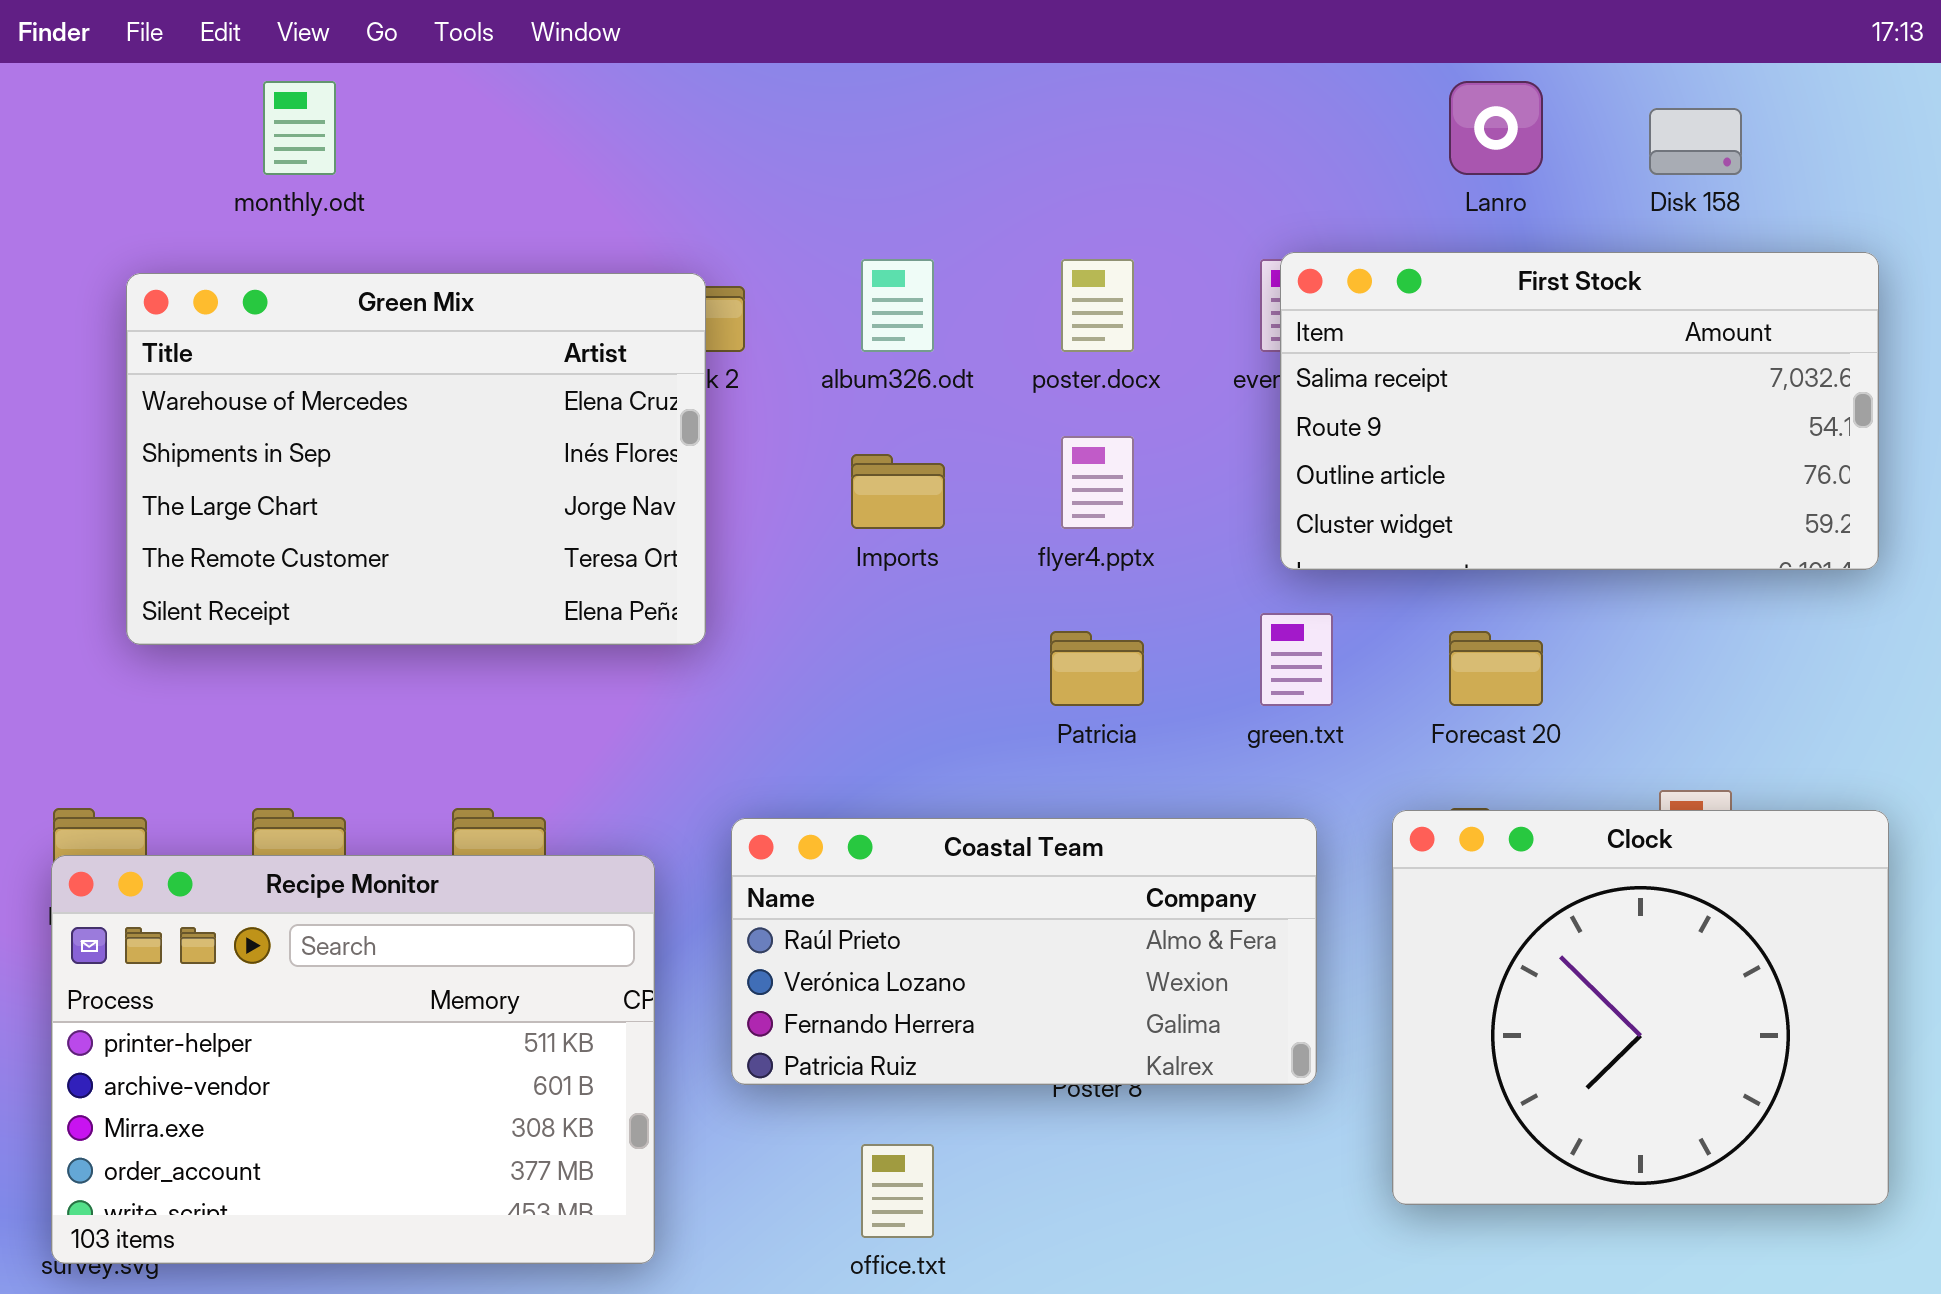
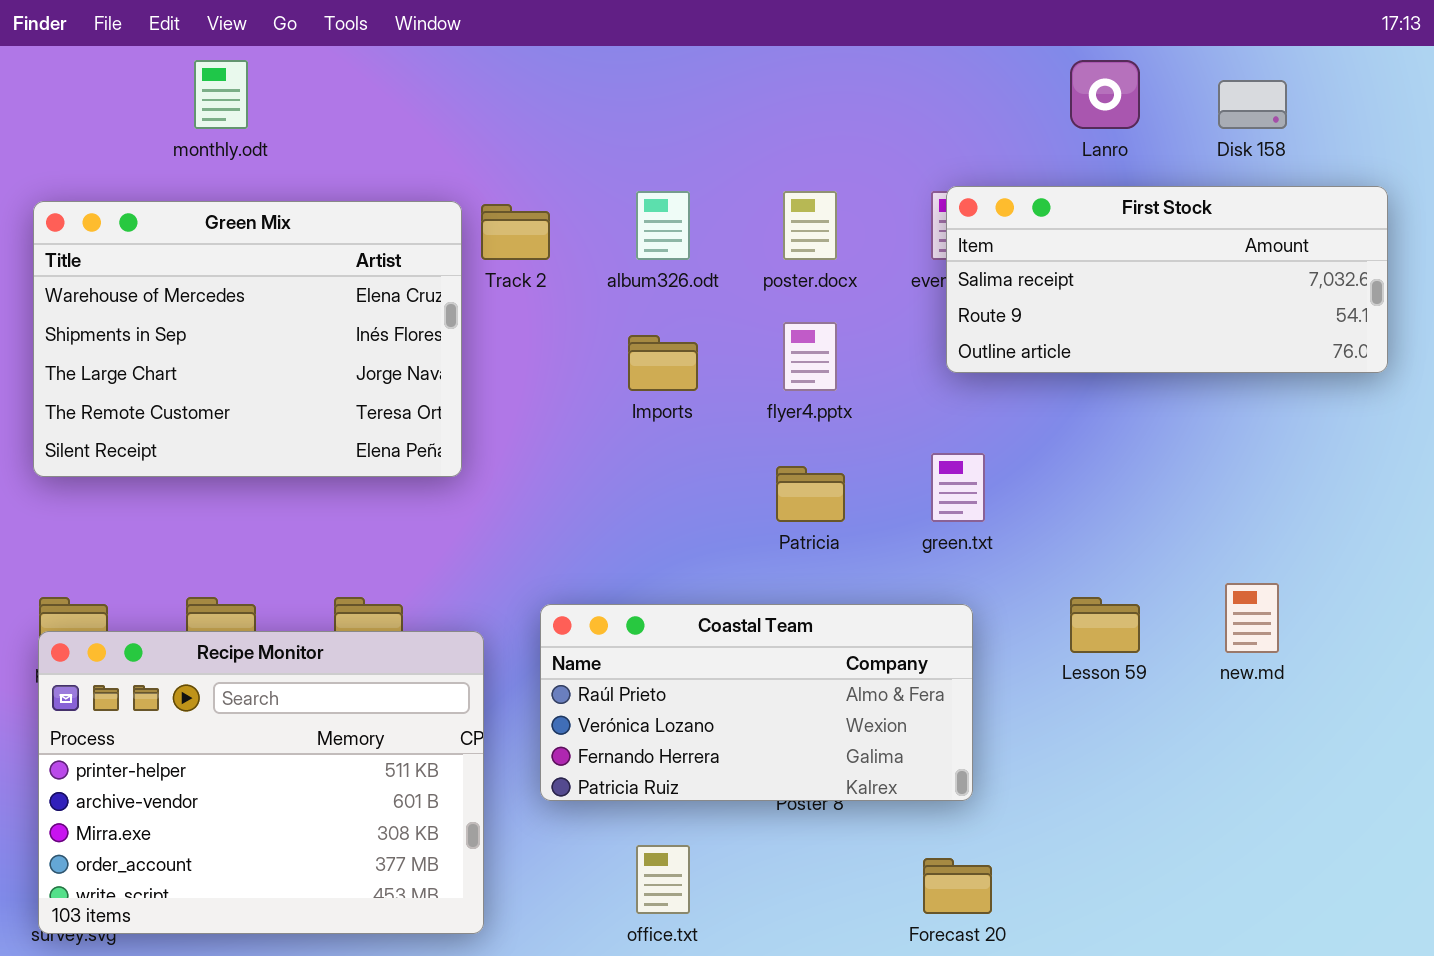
First Stock: [1280,252,1879,570] -> [946,186,1388,373], resized
Green Mix: [126,273,706,645] -> [33,201,462,477], moved
Forecast 20: [1449,631,1543,706] -> [923,858,992,914], moved
Clock: [1392,810,1889,1205] -> none, closed

